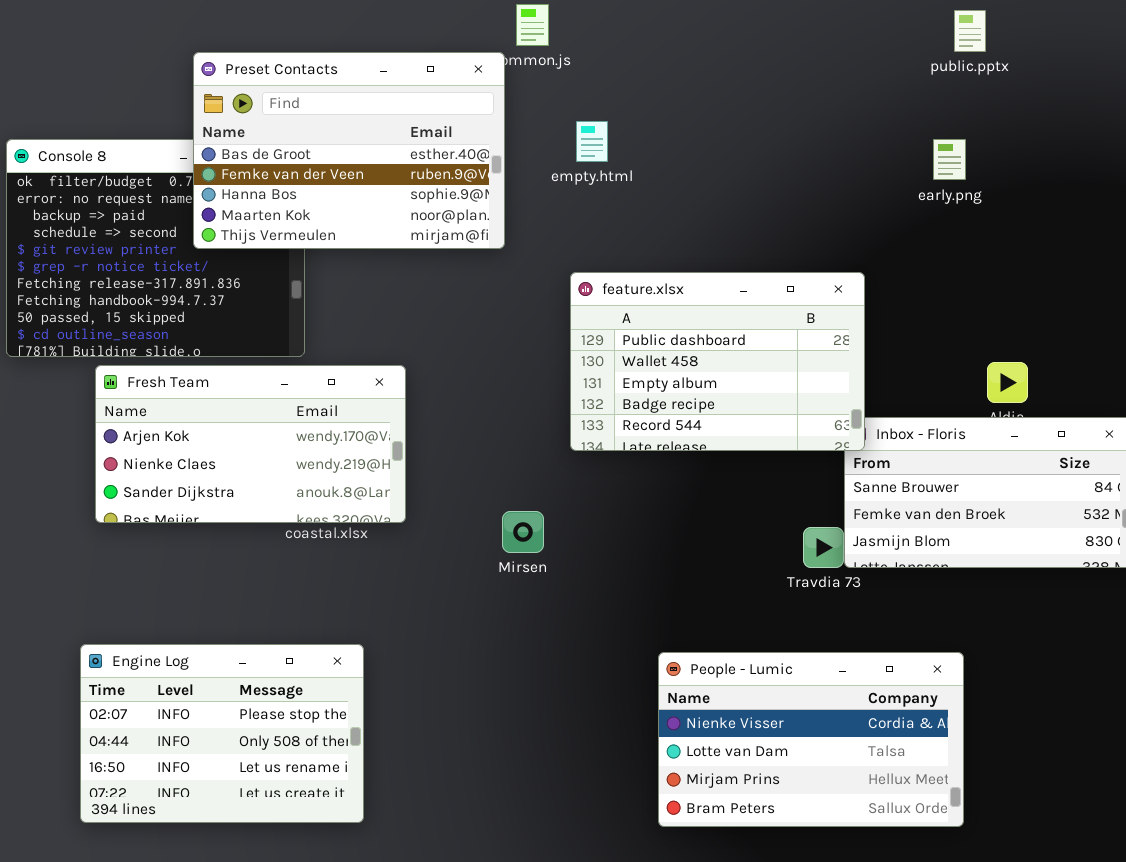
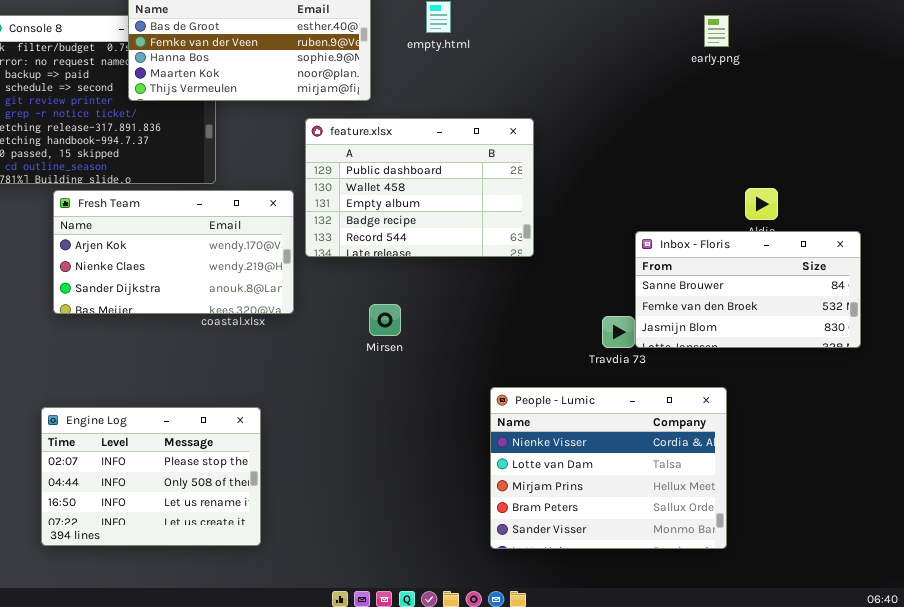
feature.xlsx: [570,272,865,451] -> [305,118,534,257], moved
People - Lumic: [658,652,964,827] -> [490,387,727,549], resized

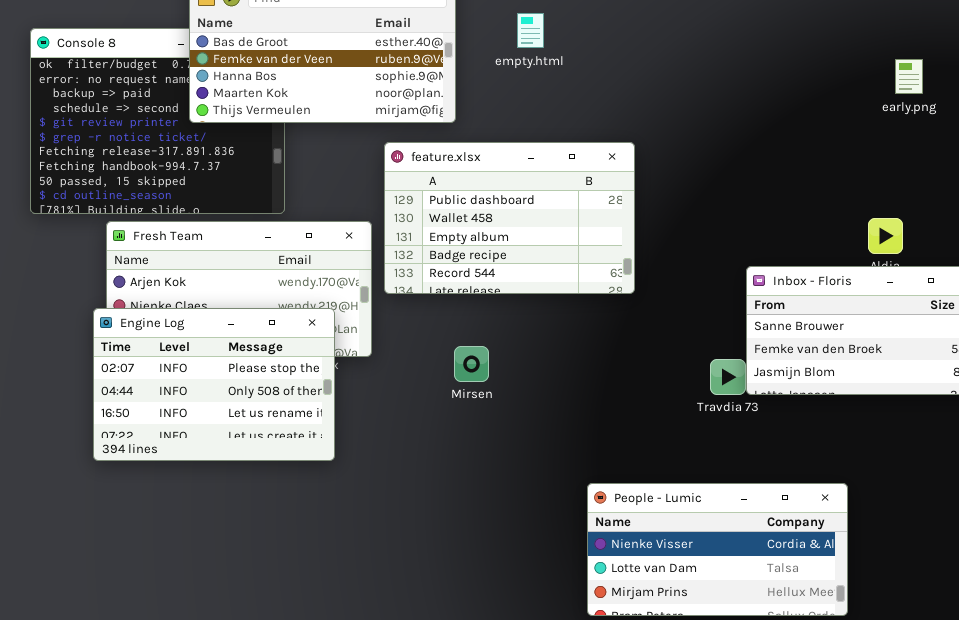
early.png: [704,15,729,47] -> [895,59,923,94], moved
People - Lumic: [490,387,727,549] -> [587,483,848,616], resized
Engine Log: [41,407,261,546] -> [93,308,335,461], moved

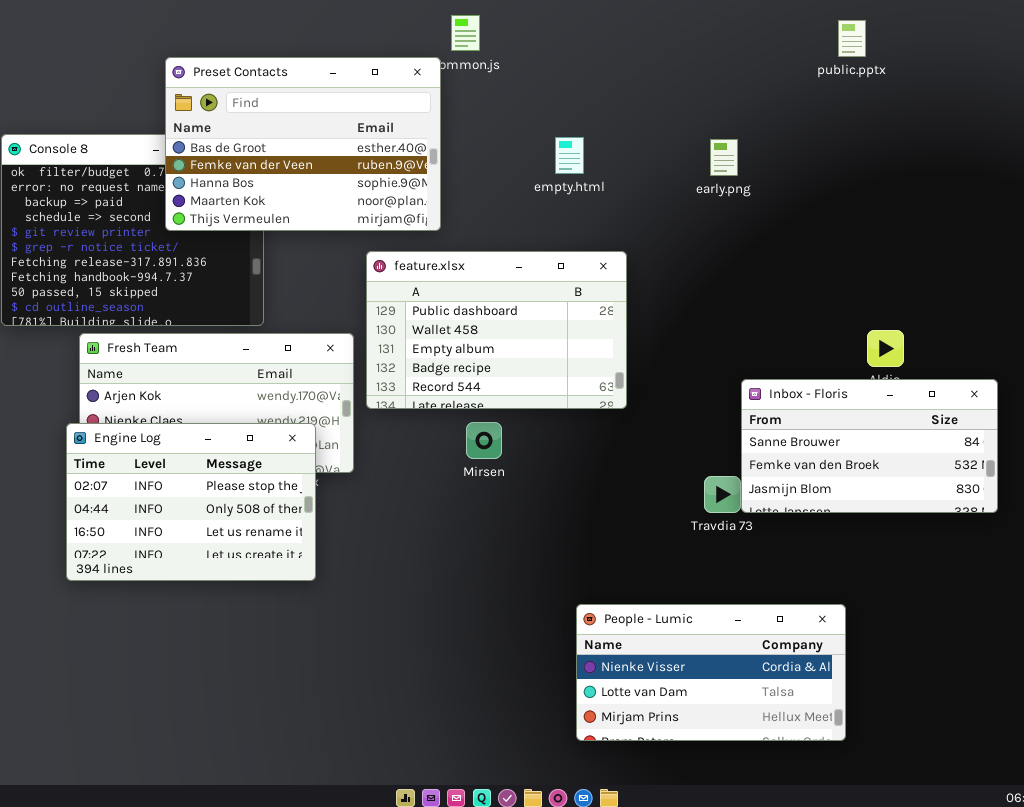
empty.html: [517,13,544,48] -> [555,137,584,174], moved
early.png: [895,59,923,94] -> [710,139,738,176], moved
Mirsen: [454,346,489,382] -> [466,422,502,459], moved

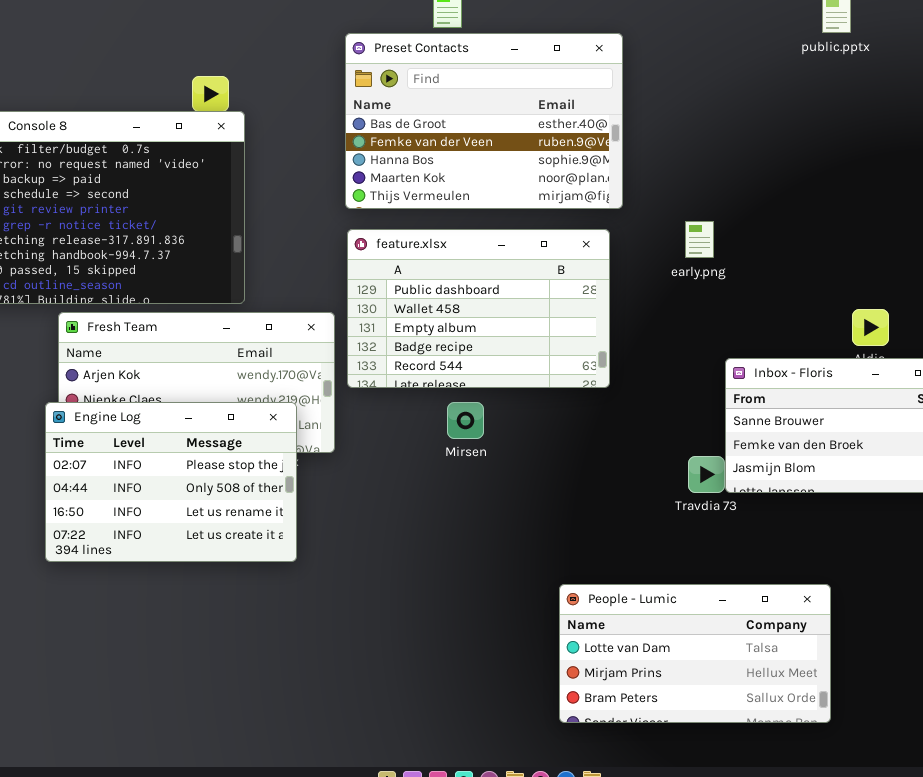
Preset Contacts: [165,57,441,231] -> [345,33,623,209], moved
early.png: [710,139,738,176] -> [685,221,714,258], moved
People - Lumic: [576,604,846,741] -> [559,584,831,723], scrolled down 1 row

